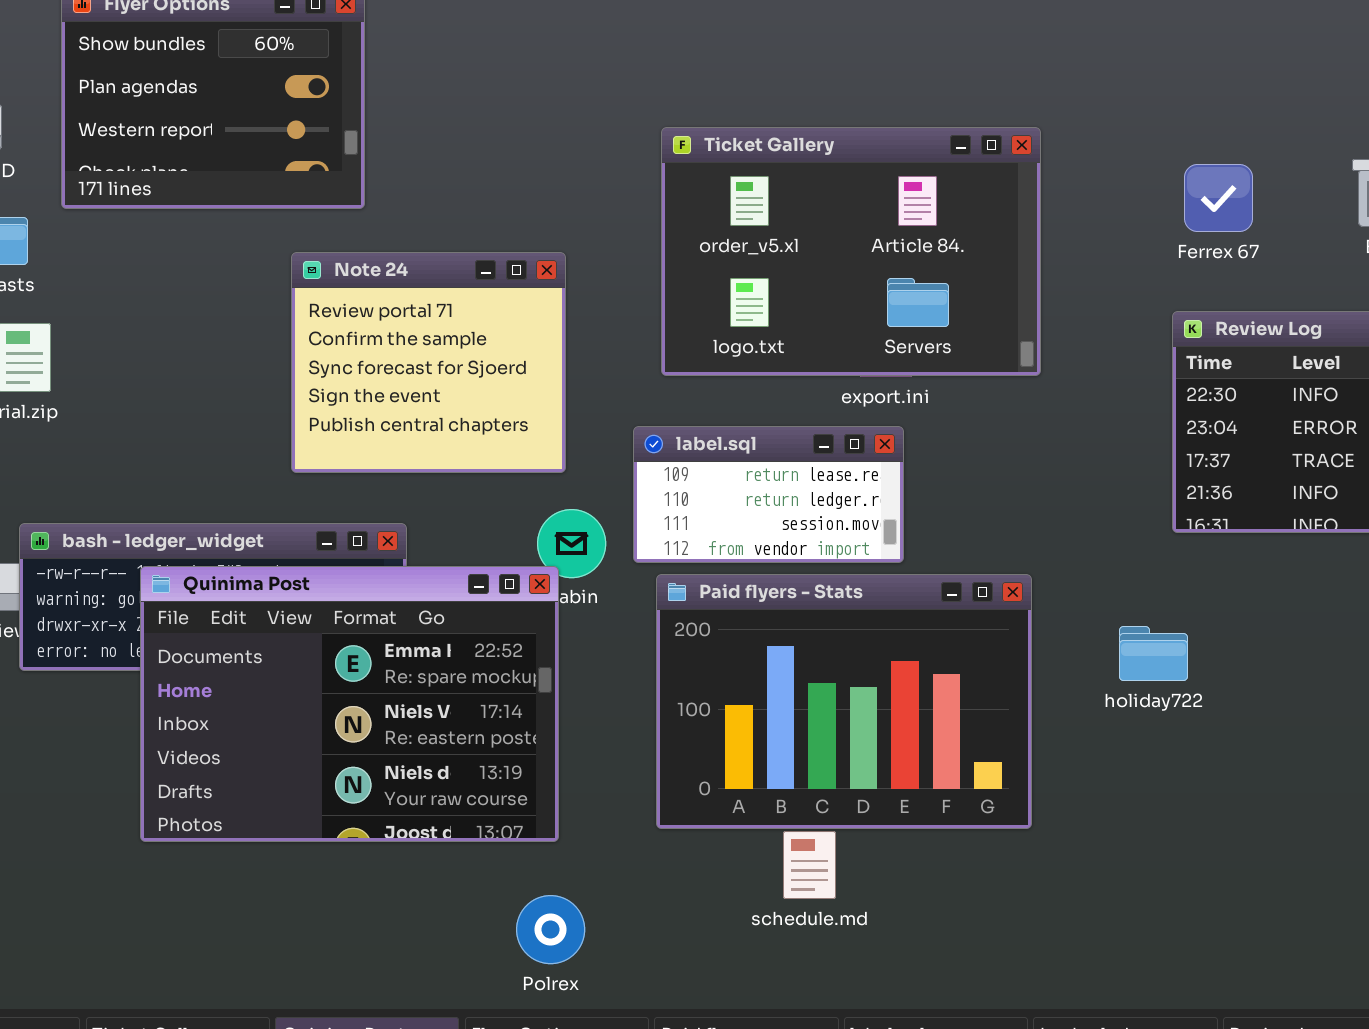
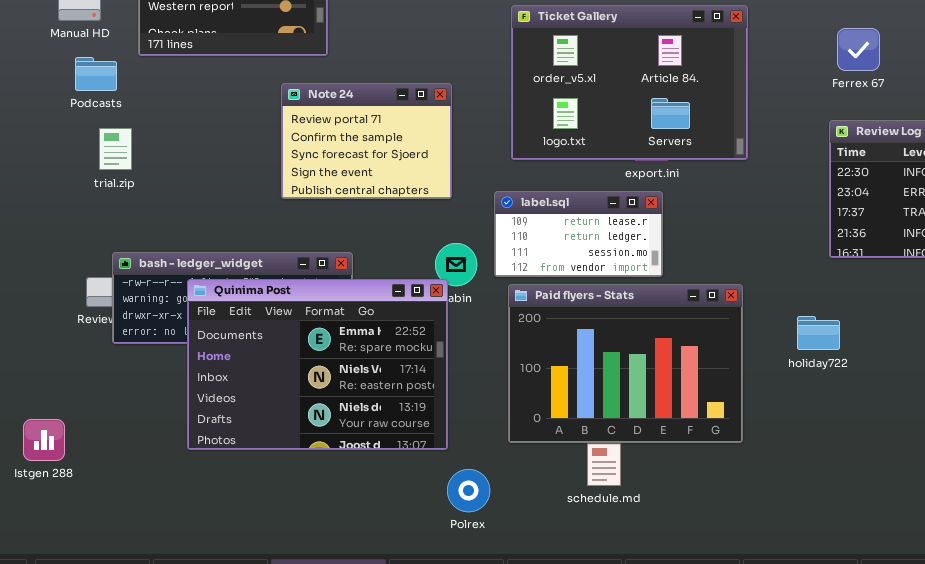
Note 24: [291,252,566,473] -> [281,83,452,199], resized
Polrex: [516,895,585,964] -> [447,469,490,512], moved

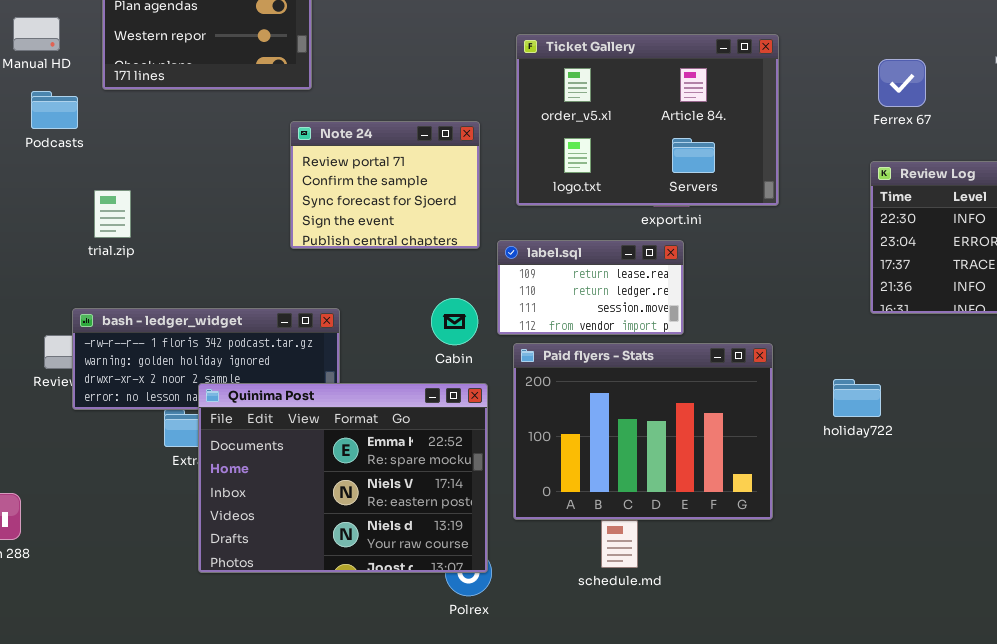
Note 24: [281,83,452,199] -> [290,121,480,249], moved
trial.zip: [99,128,132,170] -> [94,190,131,238], moved
Quinima Post: [187,279,448,450] -> [198,383,488,573], moved

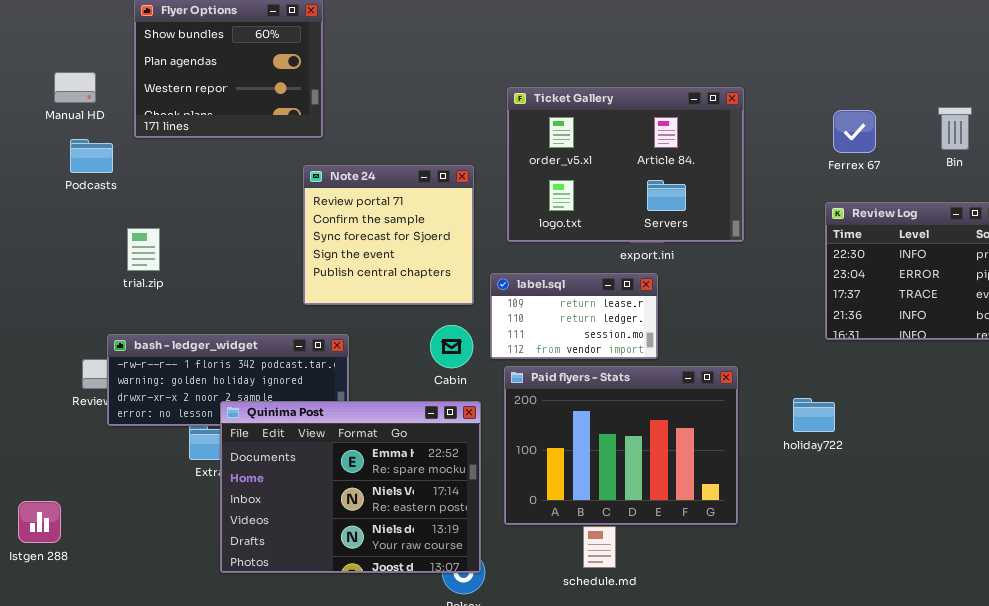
Note 24: [290,121,480,249] -> [303,165,474,305], resized

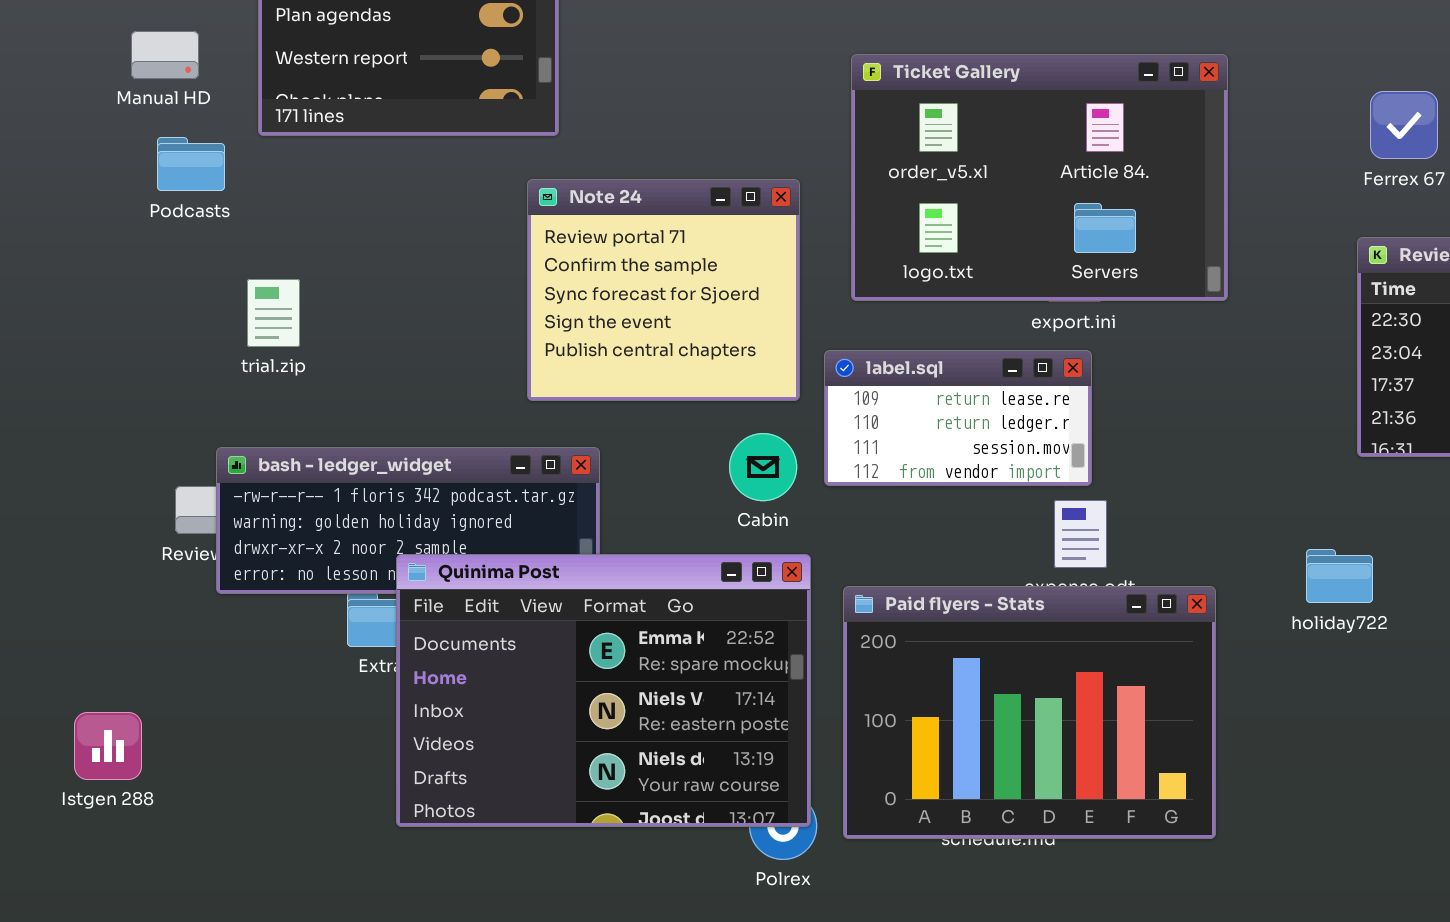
Paid flyers - Stats: [504,366,738,525] -> [843,586,1216,839], moved

